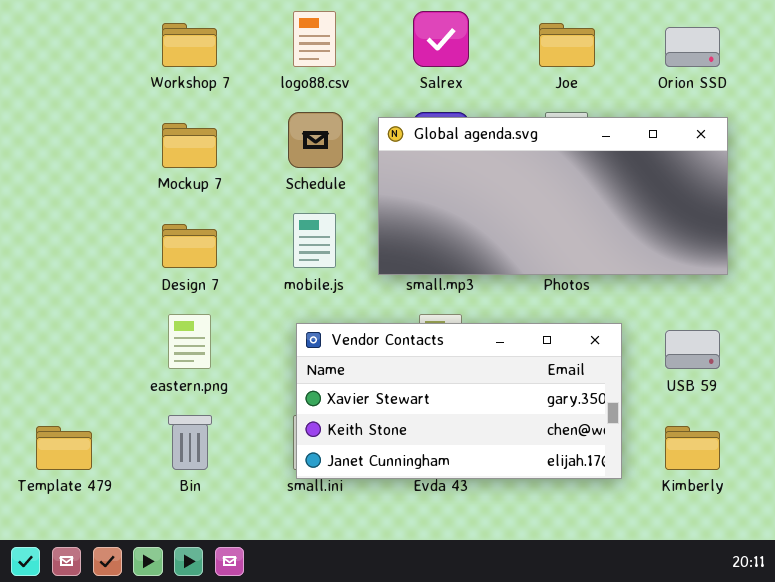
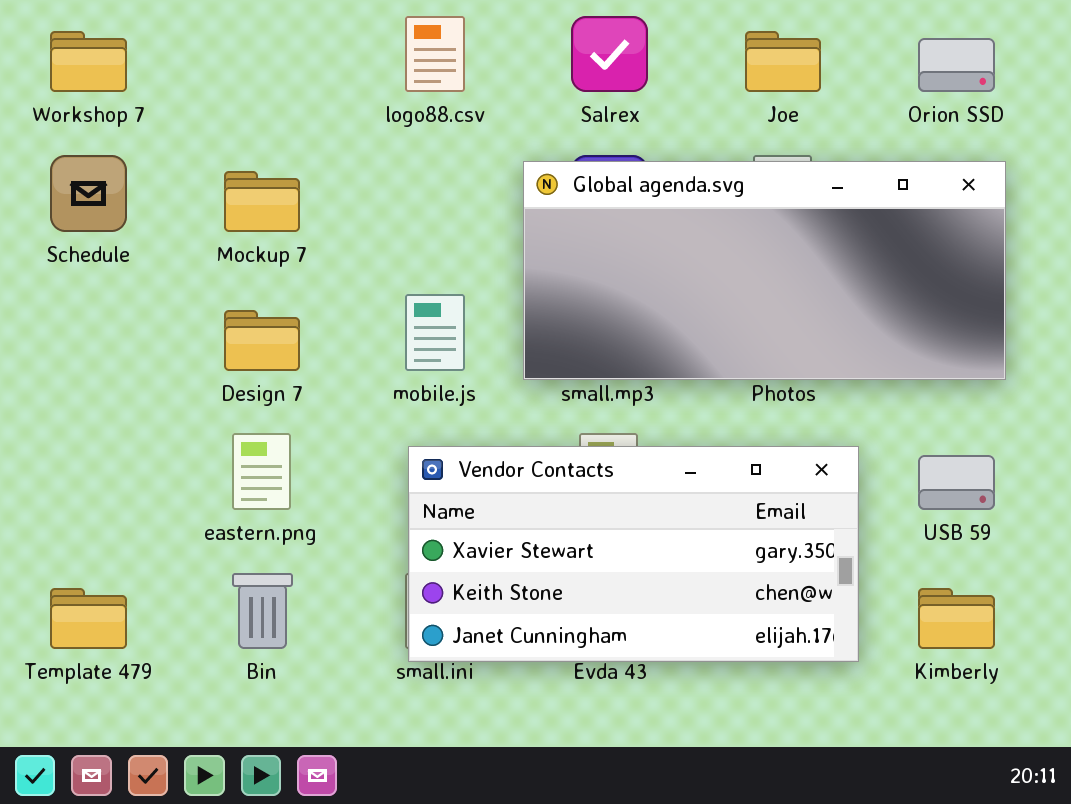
Workshop 7: [162,23,217,67] -> [50,31,127,92], moved
Schedule: [288,112,343,168] -> [50,155,127,232], moved

